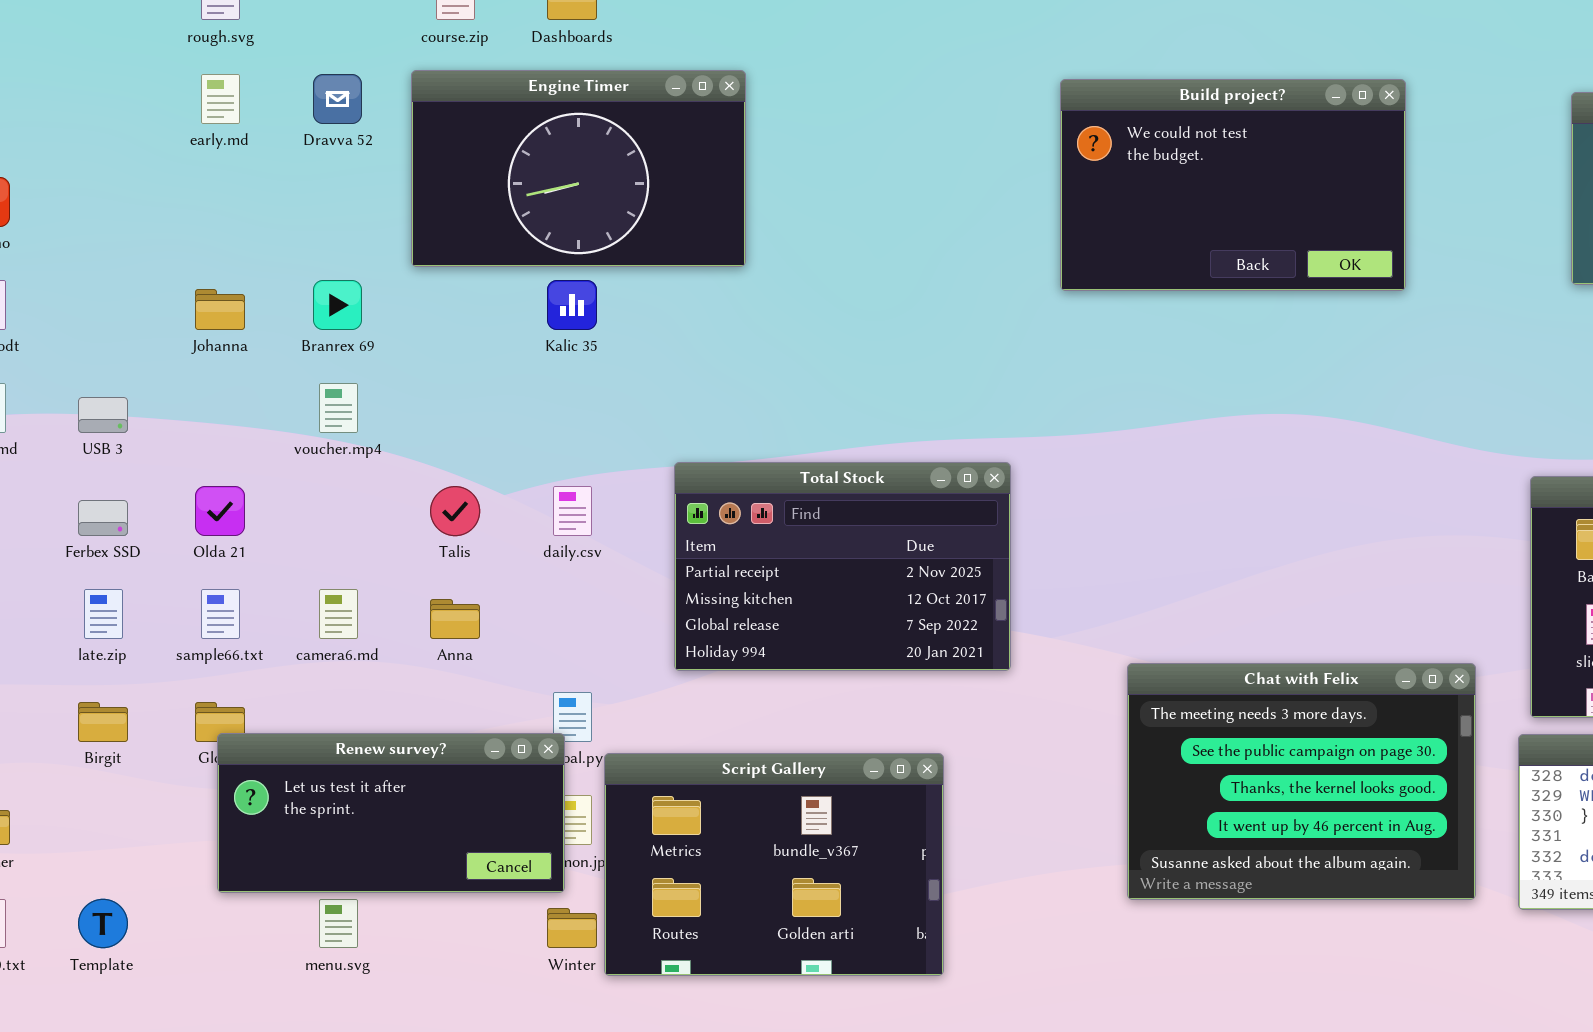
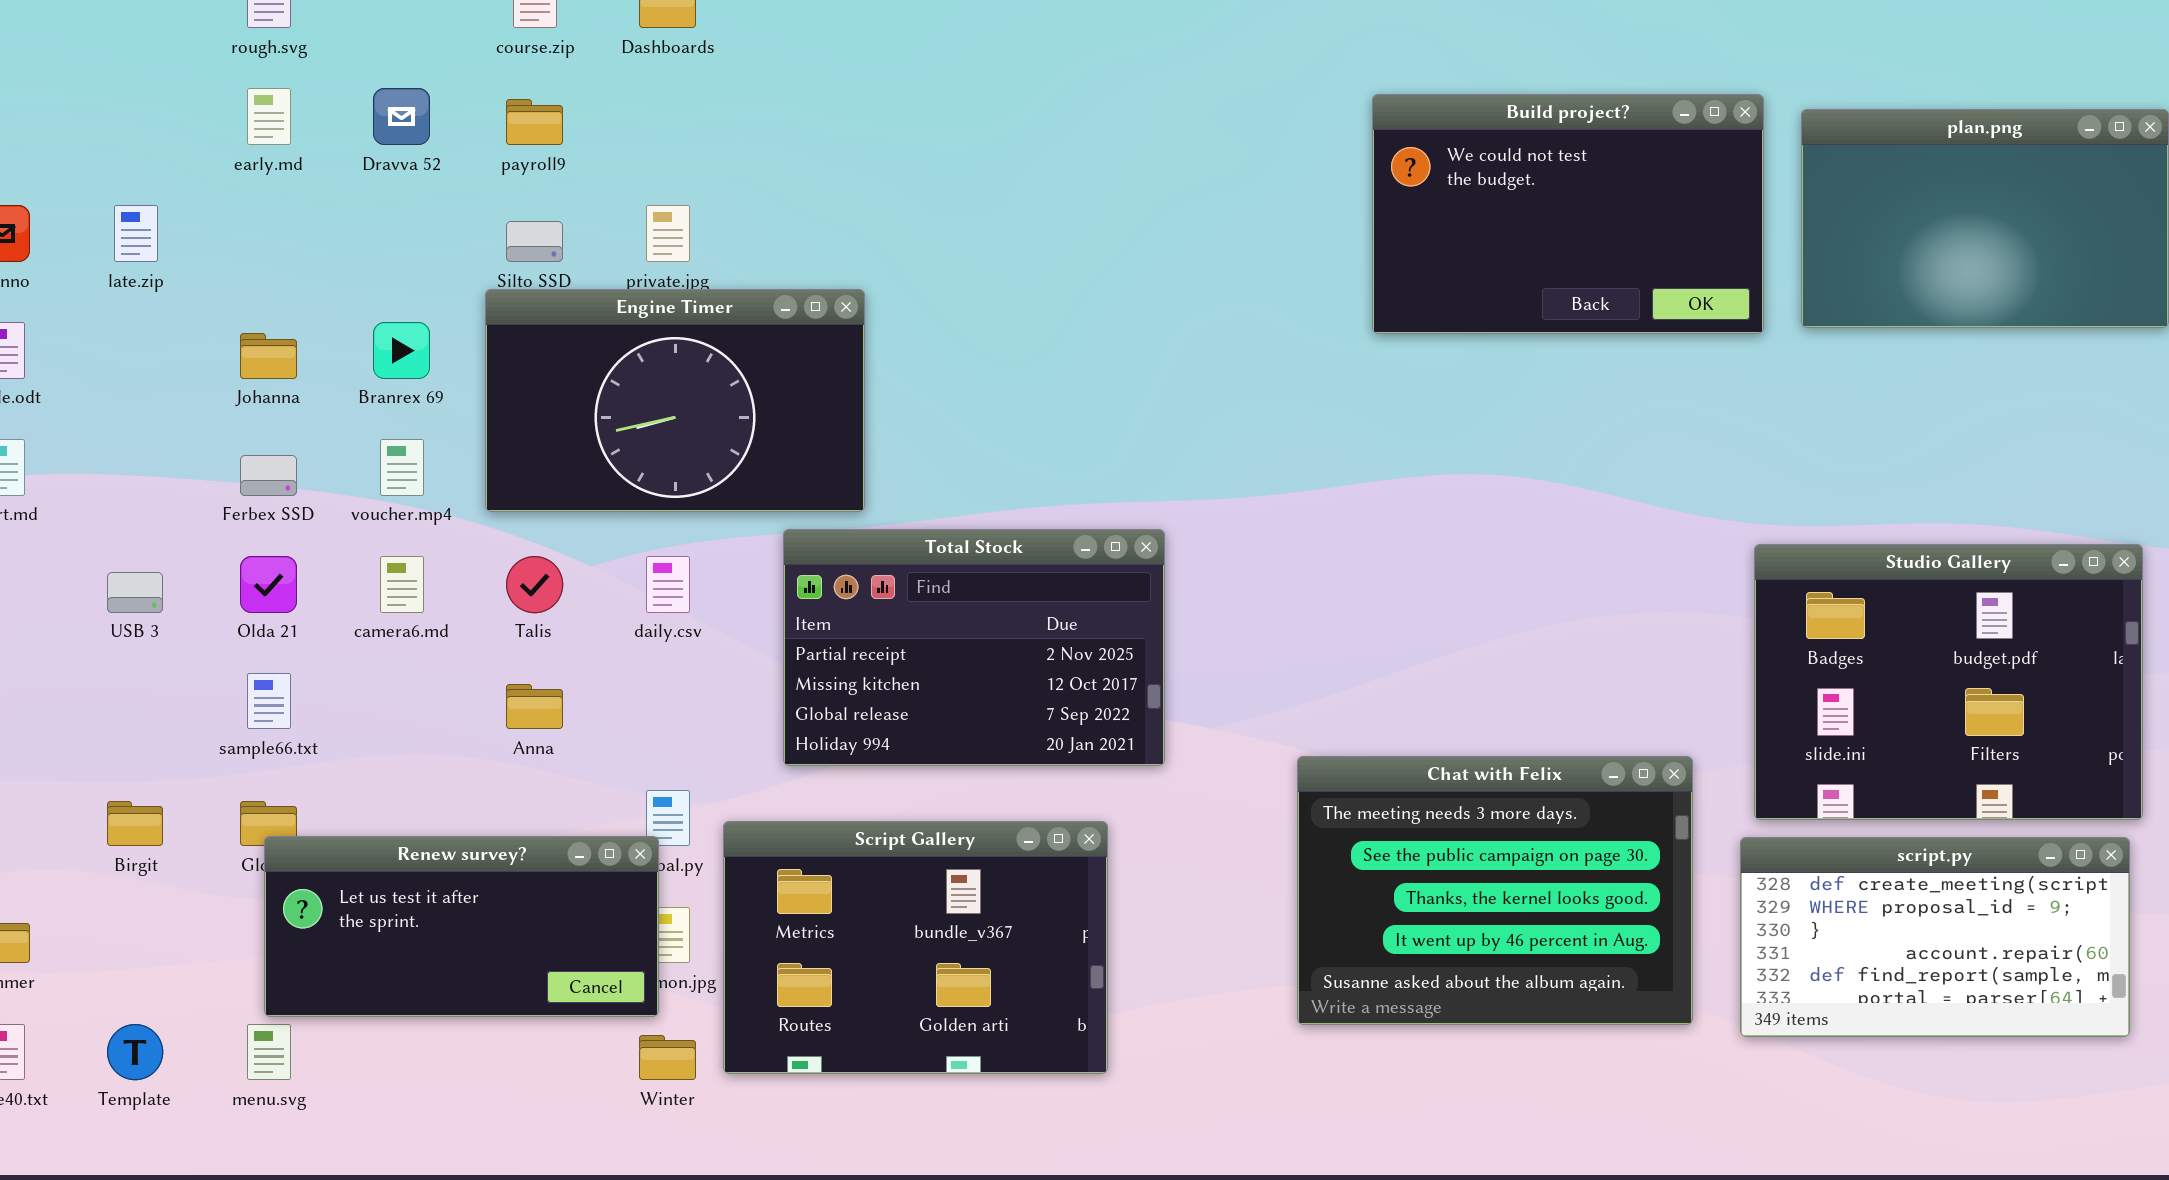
Engine Timer: [411,70,746,267] -> [485,289,865,512], moved
Build project?: [1060,79,1406,291] -> [1372,94,1764,334], moved
USB 3: [78,397,128,433] -> [107,572,163,613], moved
Ferbex SSD: [78,500,128,536] -> [240,455,297,496], moved
late.zip: [84,589,123,639] -> [114,205,158,262], moved
camera6.md: [319,589,358,639] -> [380,556,424,613], moved
Script Gallery: [604,753,944,976] -> [723,821,1108,1074], moved
menu.svg: [319,899,358,948] -> [247,1024,291,1080], moved

